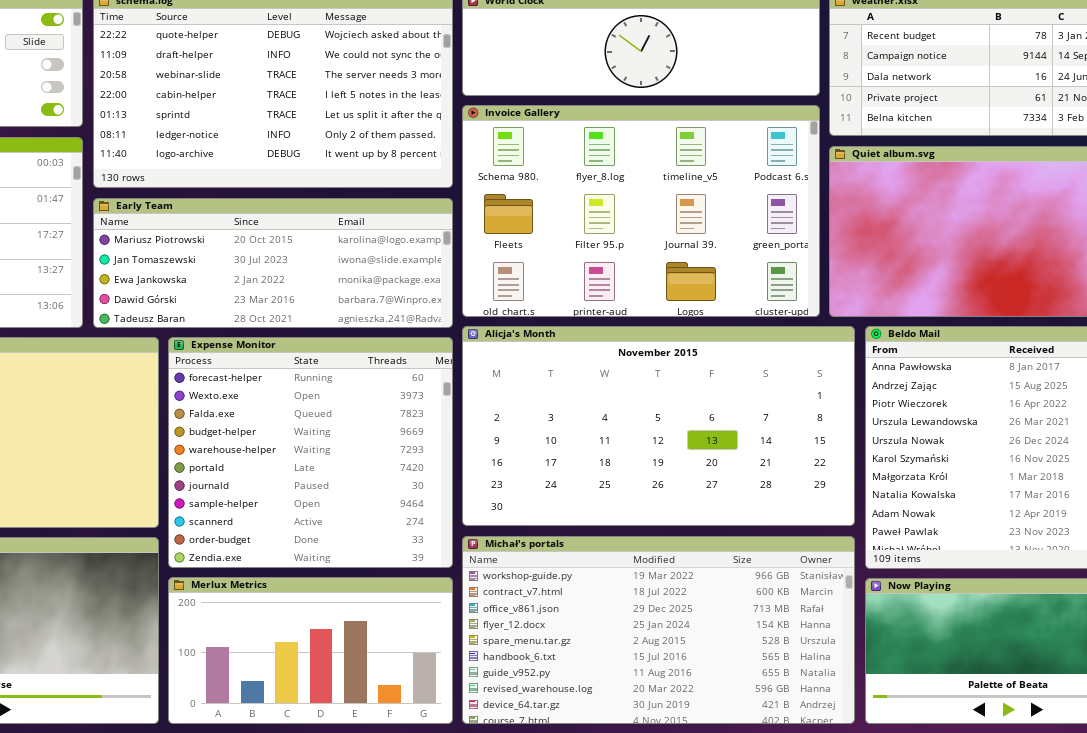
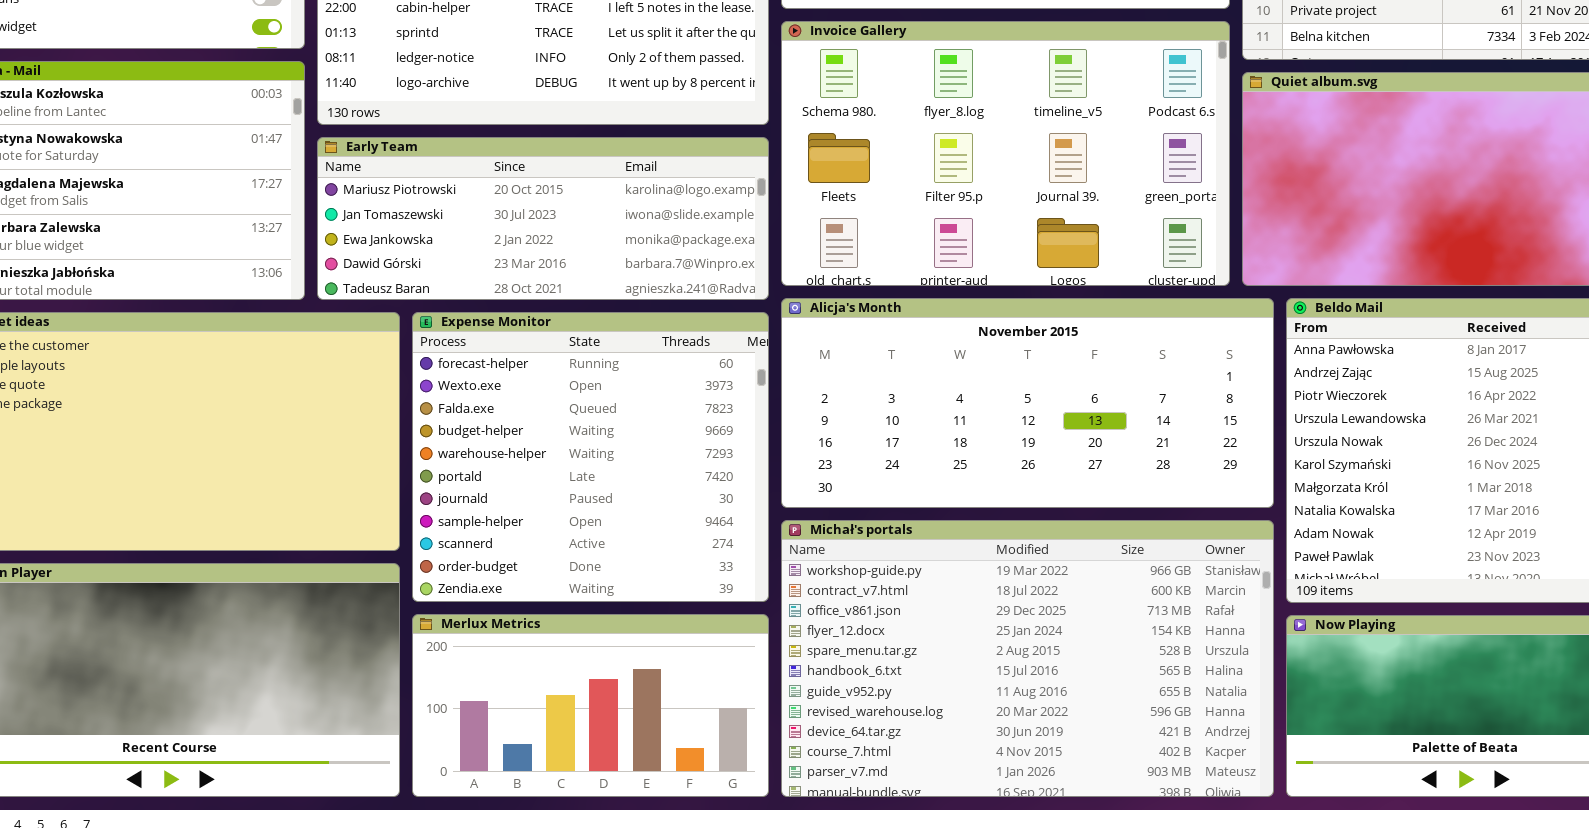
Alicja's Month: [462,326,855,526] -> [781,298,1274,508], resized
Michał's portals: [462,536,855,724] -> [781,520,1274,797], resized

